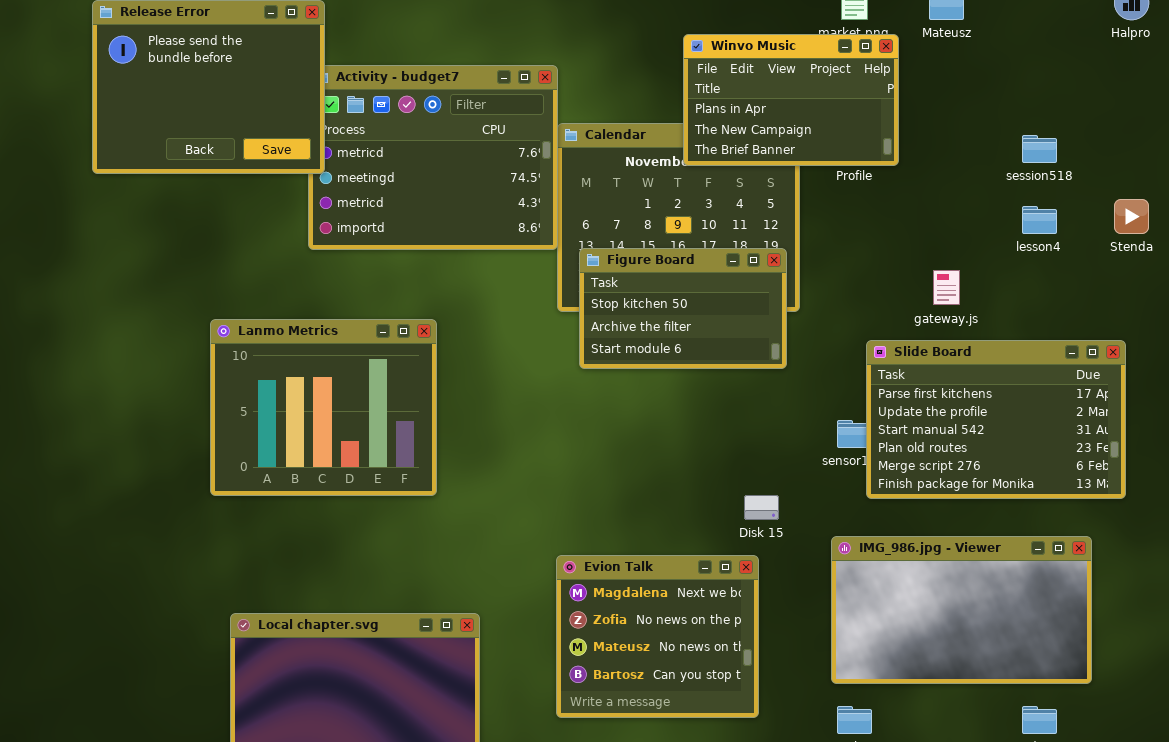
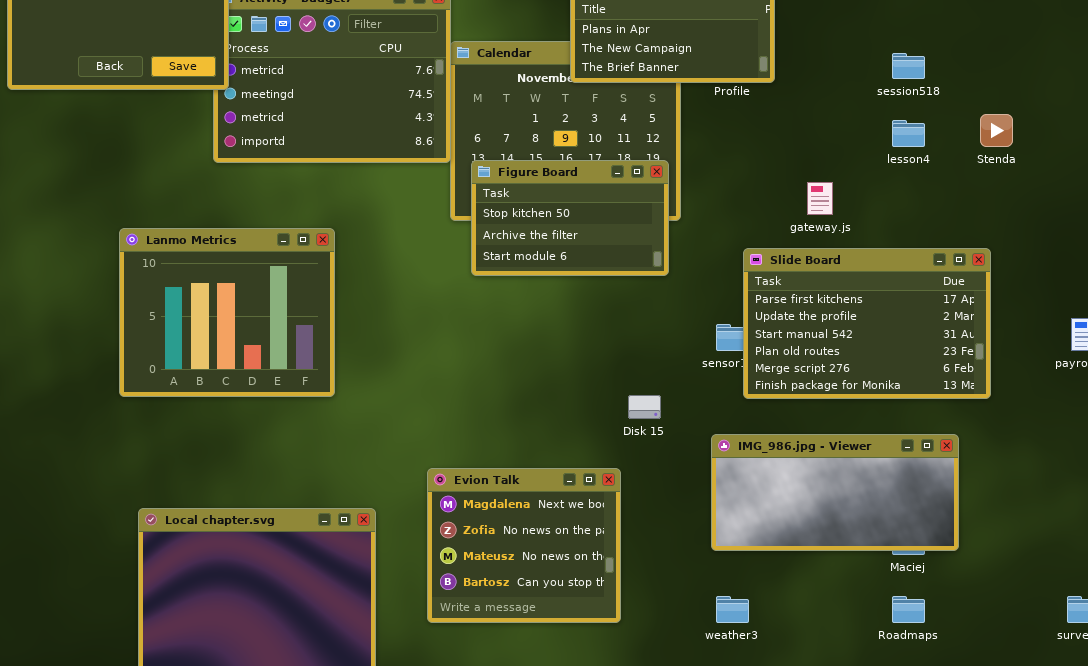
IMG_986.jpg - Viewer: [831,536,1092,684] -> [711,434,959,551], resized
Evion Talk: [556,555,759,718] -> [427,468,621,623], moved

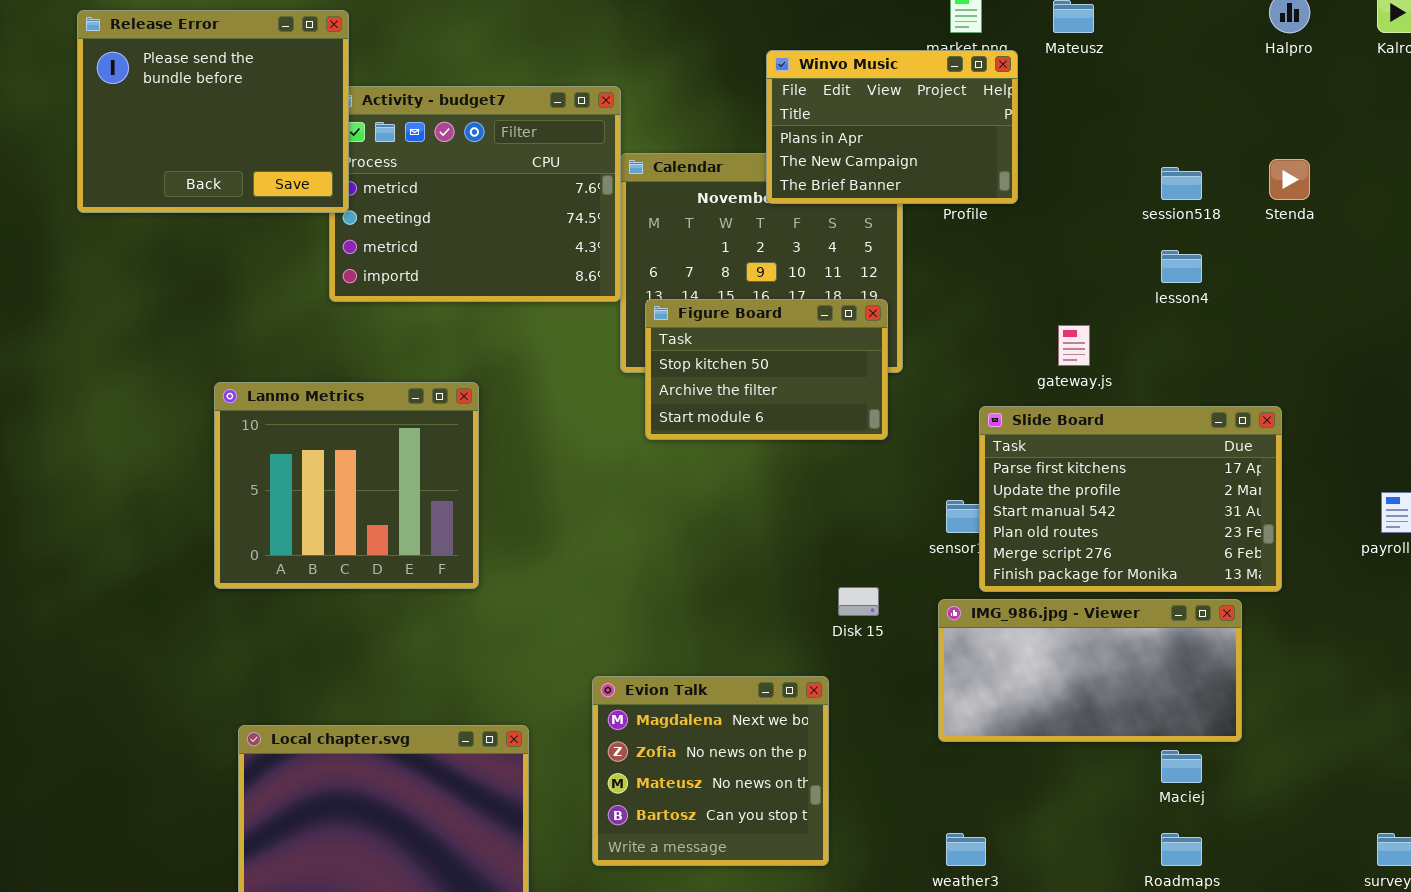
Stenda: [980,114,1013,147] -> [1269,159,1310,200], moved
IMG_986.jpg - Viewer: [711,434,959,551] -> [938,599,1242,742], moved

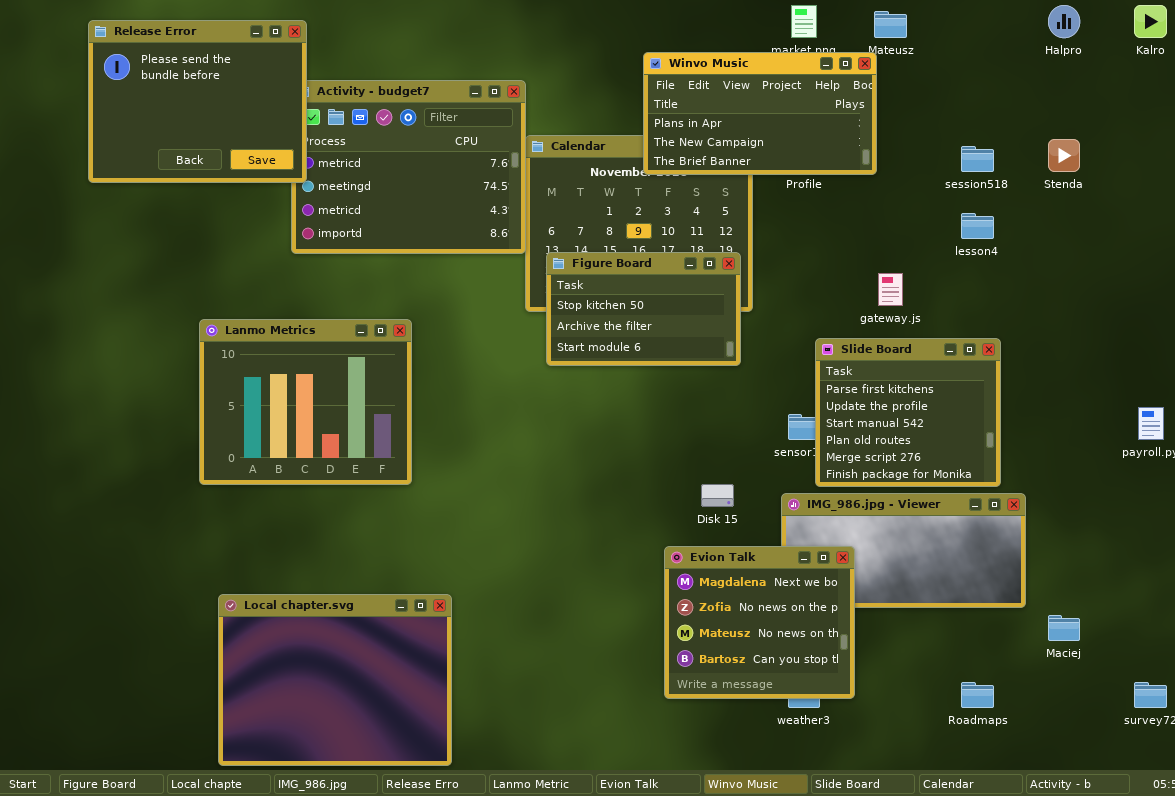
Winvo Music: [766,50,1018,204] -> [643,52,877,175], resized
Slide Board: [979,406,1282,592] -> [815,338,1001,487], resized
Evion Talk: [592,676,829,866] -> [664,546,855,699], moved
Maciej: [1161,750,1202,783] -> [1048,615,1080,641], moved

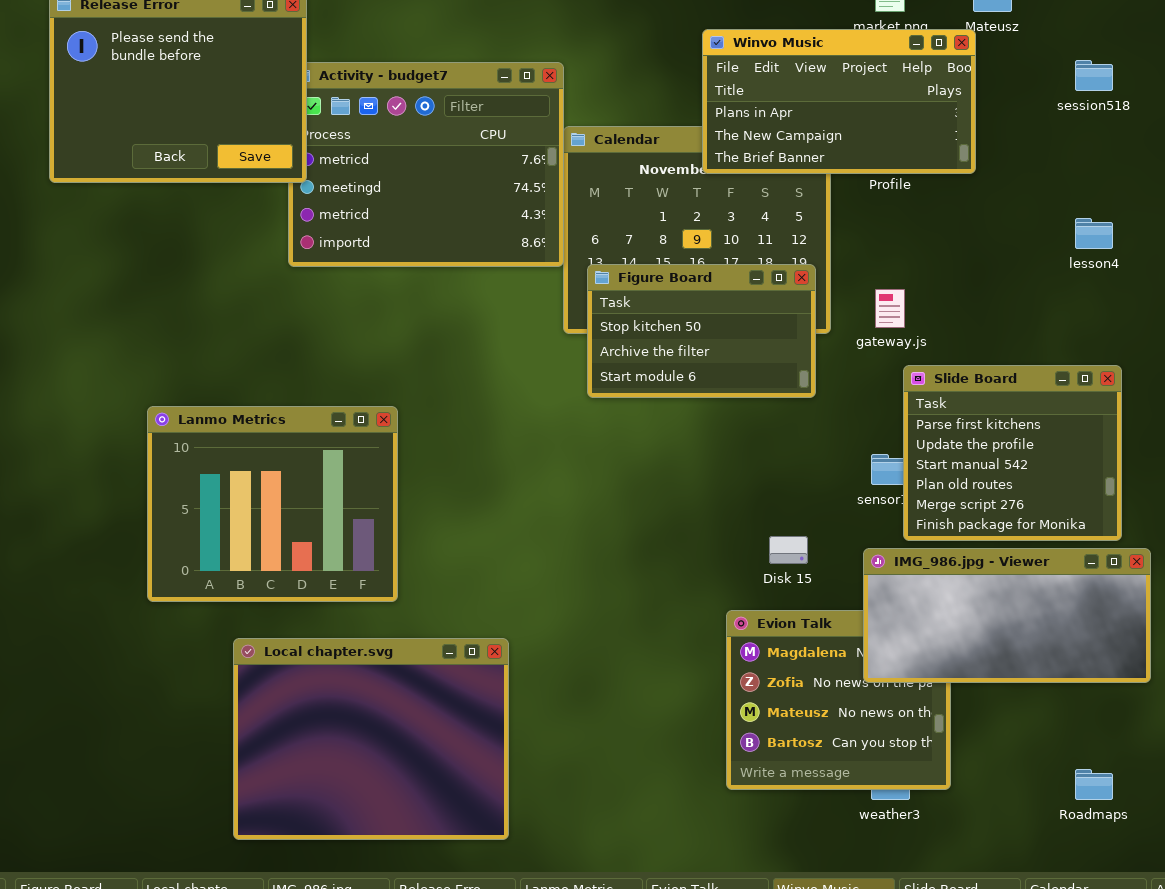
session518: [961,146,994,172] -> [1075,60,1113,91], moved
gateway.js: [878,273,903,306] -> [875,289,905,328], moved
Lanmo Metrics: [199,319,412,485] -> [147,406,398,602], moved
IMG_986.jpg - Viewer: [781,493,1026,608] -> [863,548,1151,683], raised
Local chapter.svg: [218,594,452,766] -> [233,638,509,840], moved

